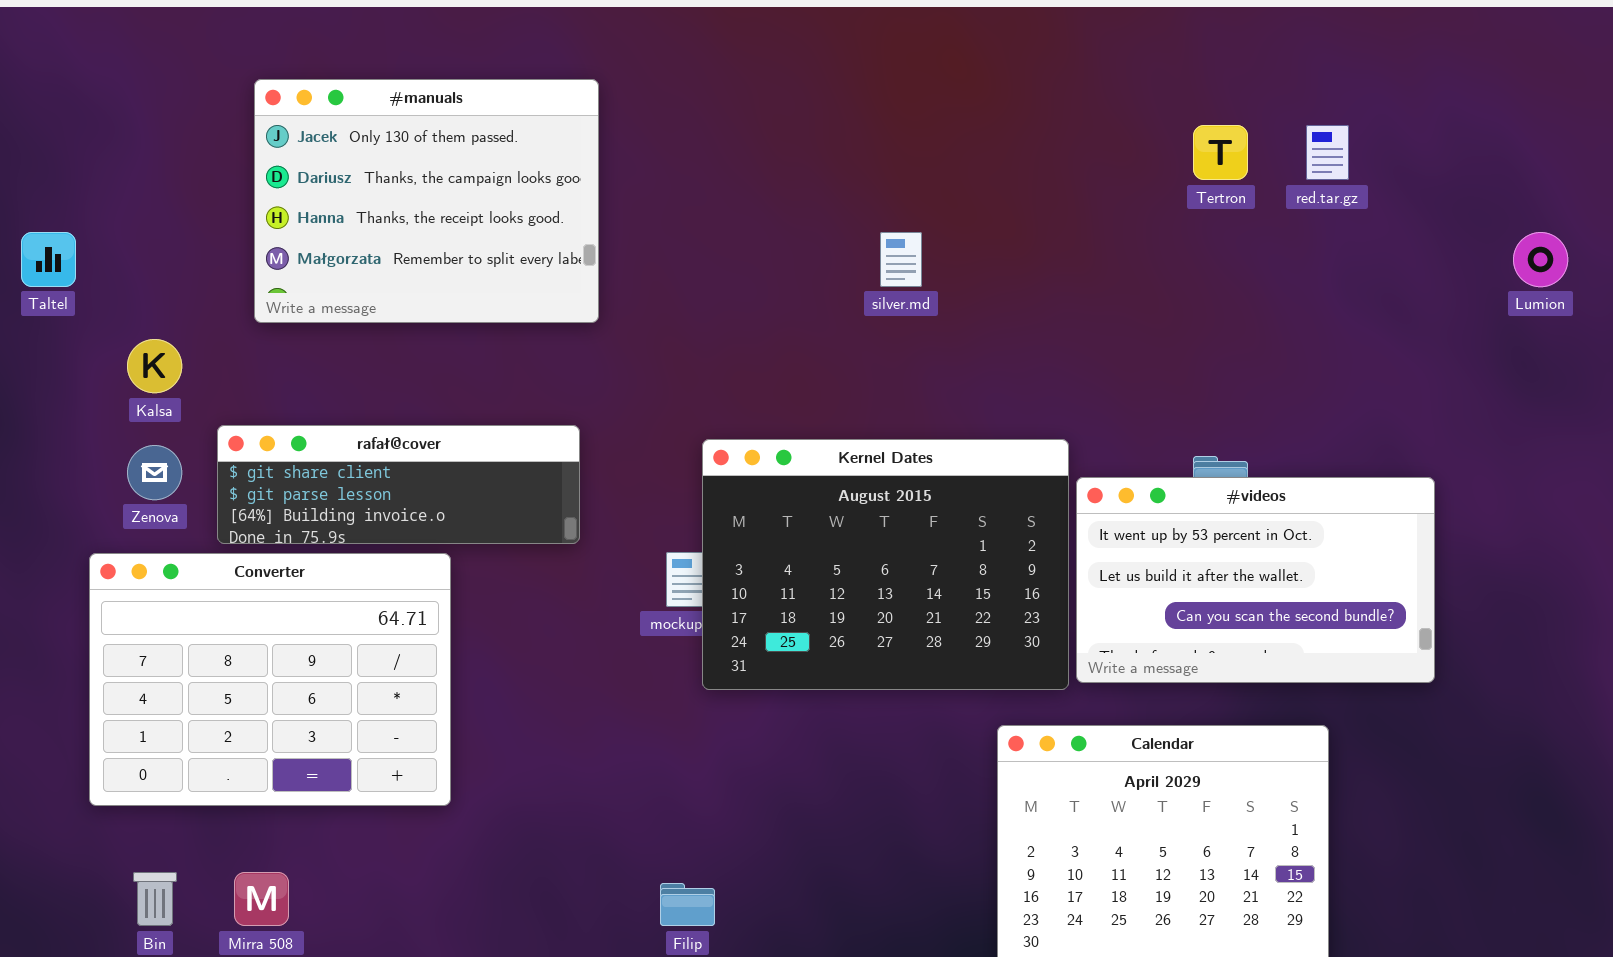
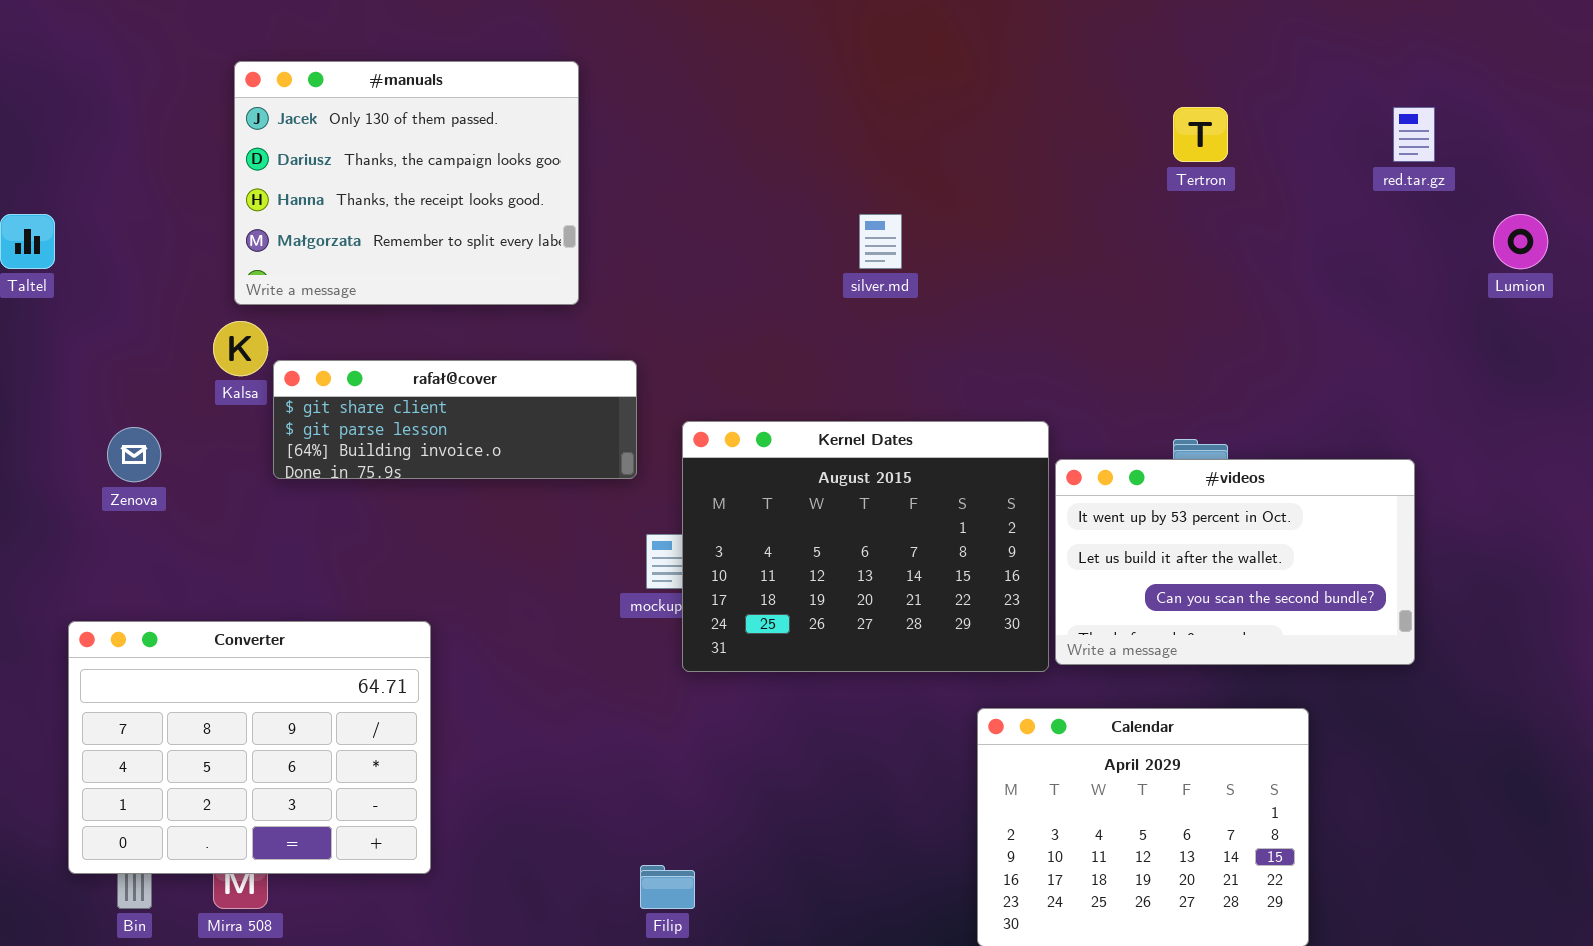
red.tar.gz: [1306,125,1349,180] -> [1393,107,1435,162], moved
Kalsa: [127,339,182,393] -> [213,321,268,376], moved
rafał@cover: [217,425,580,544] -> [273,360,637,479], moved
Converter: [89,553,451,806] -> [68,621,431,874], moved

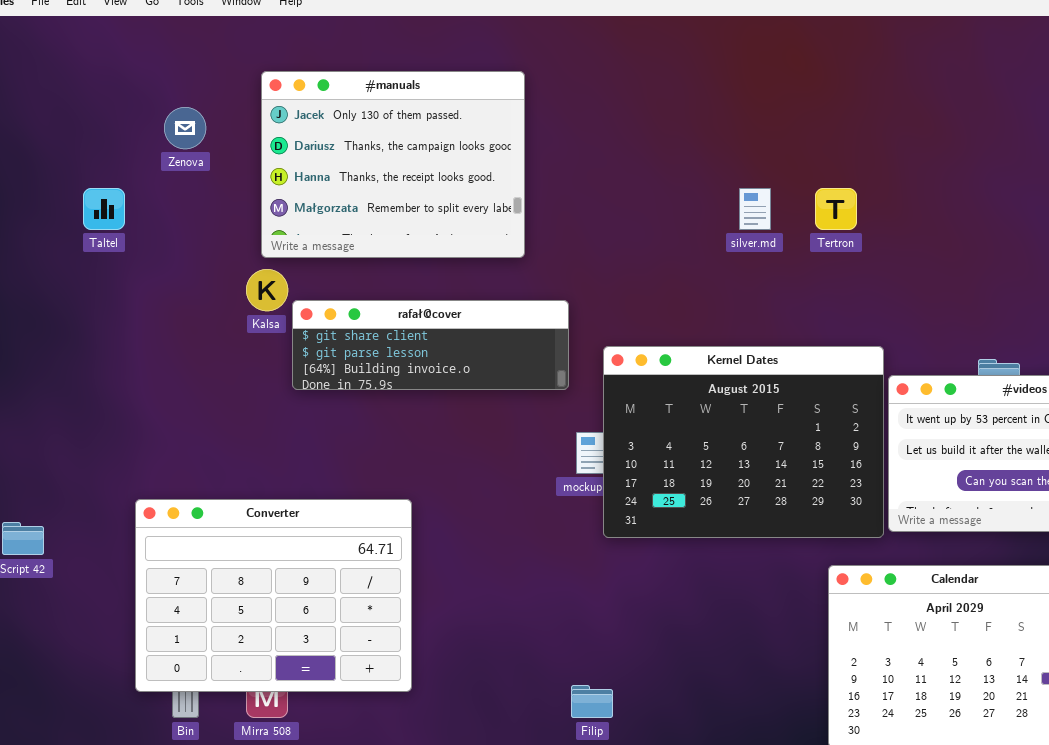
Tertron: [1173,107,1228,162] -> [815,188,857,230], moved
Zenova: [107,427,161,482] -> [164,107,206,149], moved

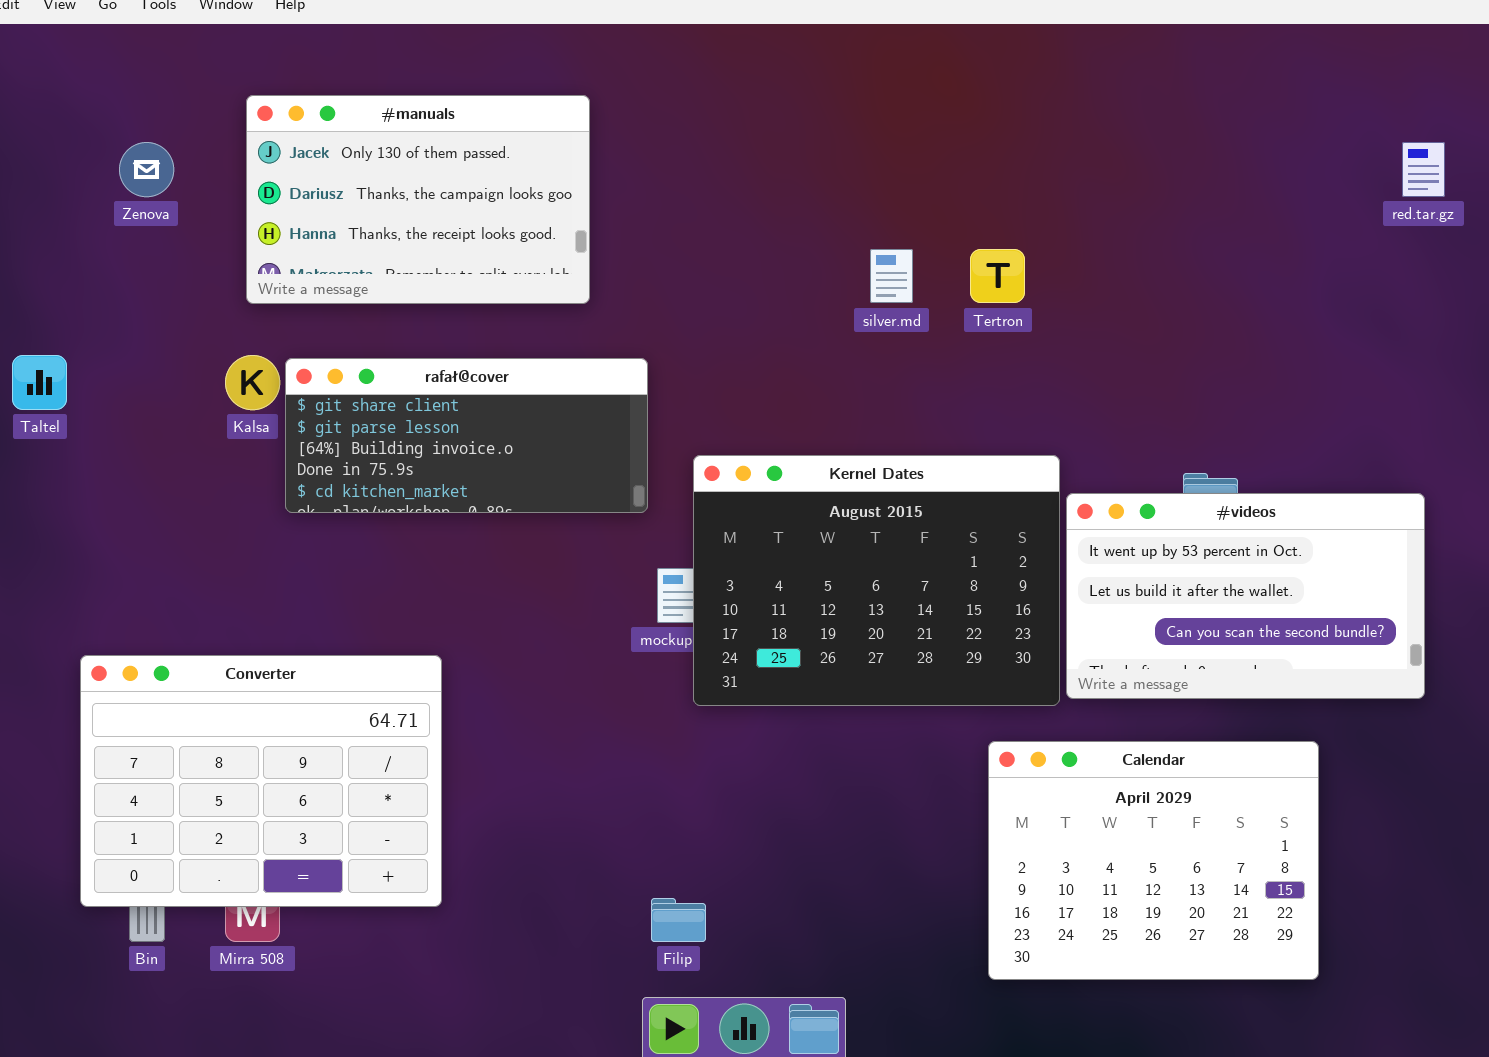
#manuals: [261,71,525,258] -> [246,95,590,304], resized
Taltel: [83,188,125,230] -> [12,355,67,410], moved
rafał@cover: [292,300,569,390] -> [285,358,648,513], resized

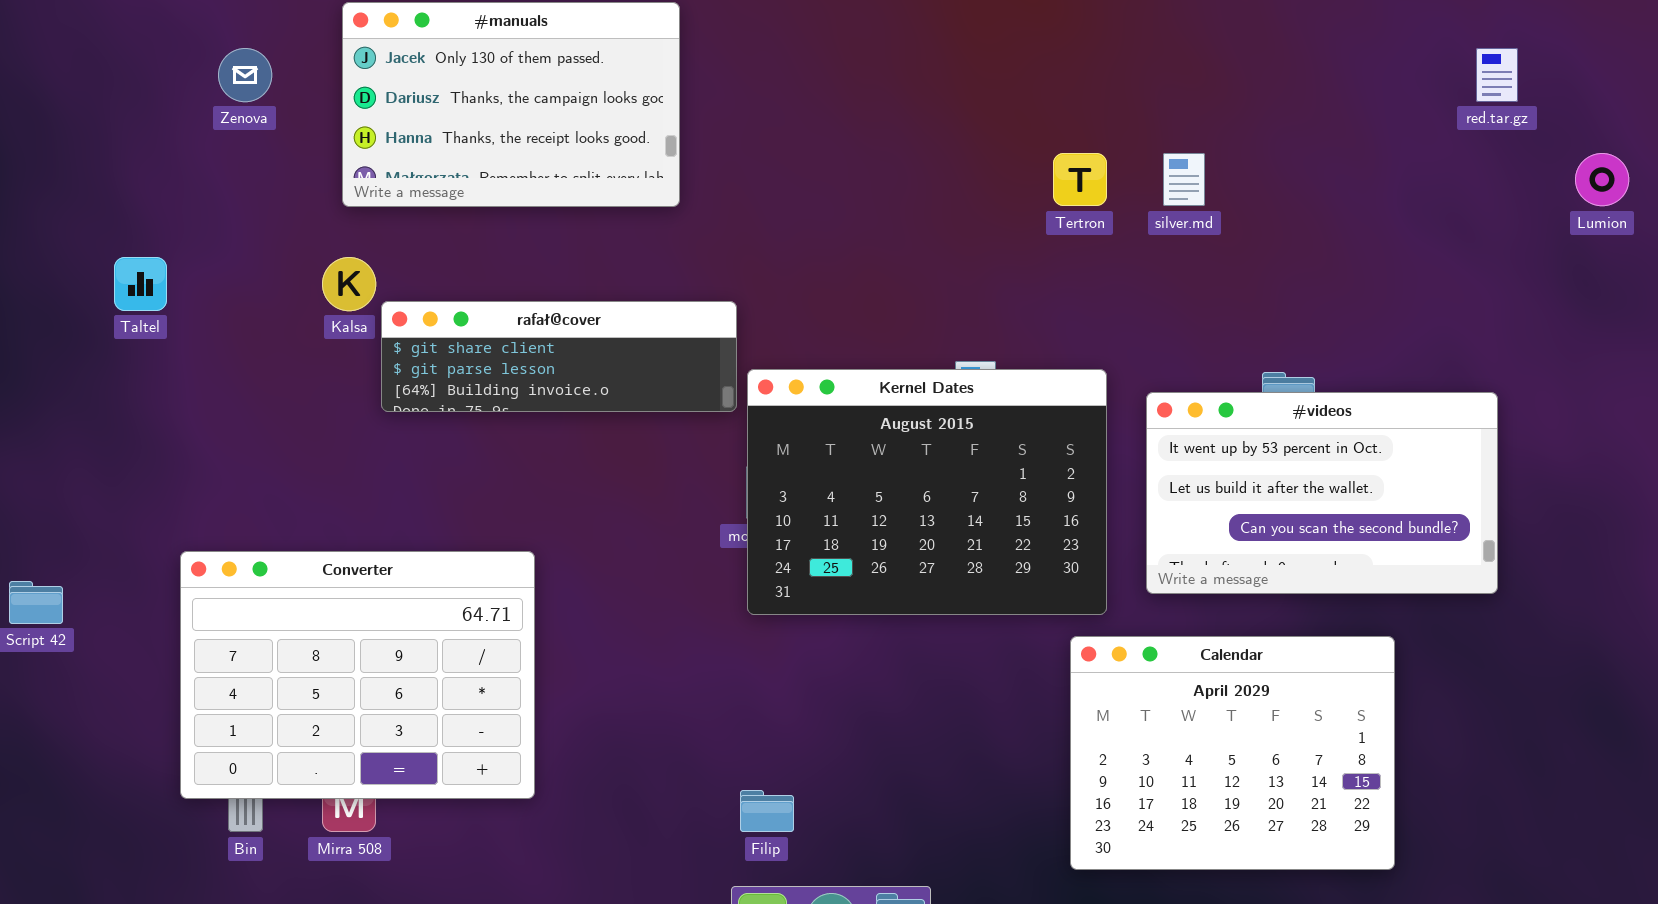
silver.md: [870,249,913,303] -> [1163,153,1205,206], moved
rafał@cover: [285,358,648,513] -> [381,301,737,412], resized
Kernel Dates: [693,455,1060,706] -> [747,369,1107,615], moved

